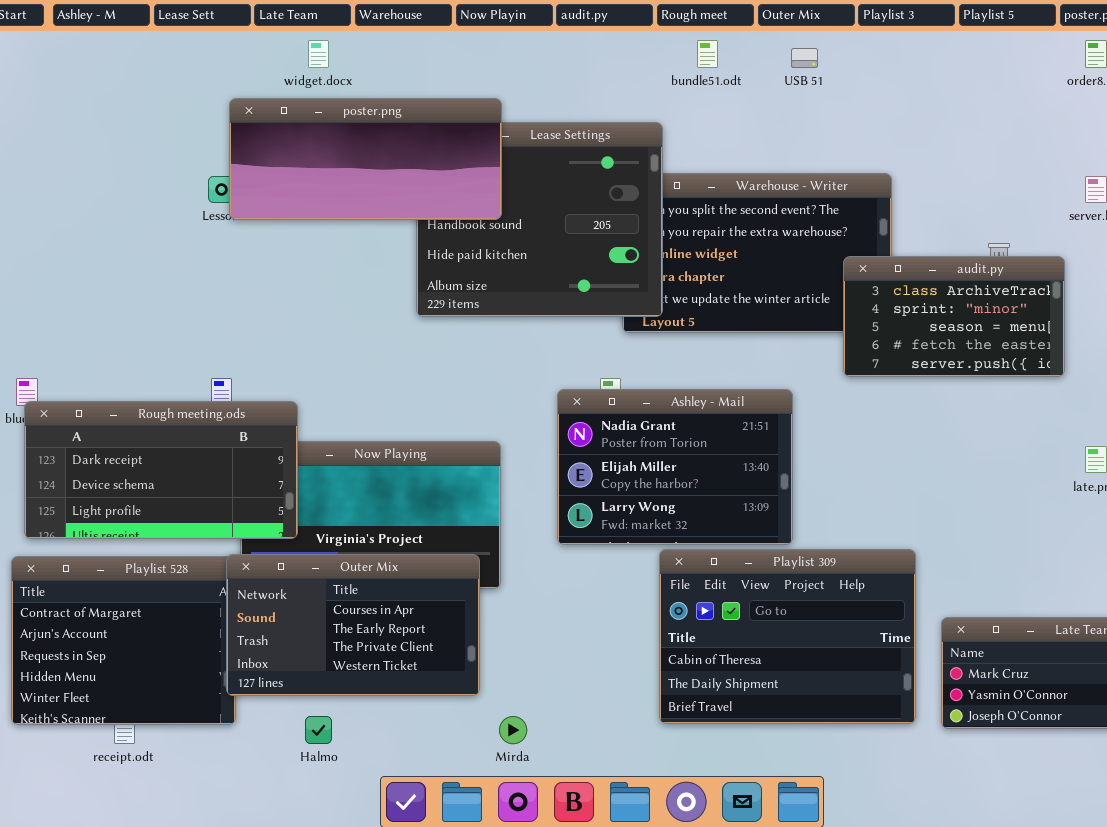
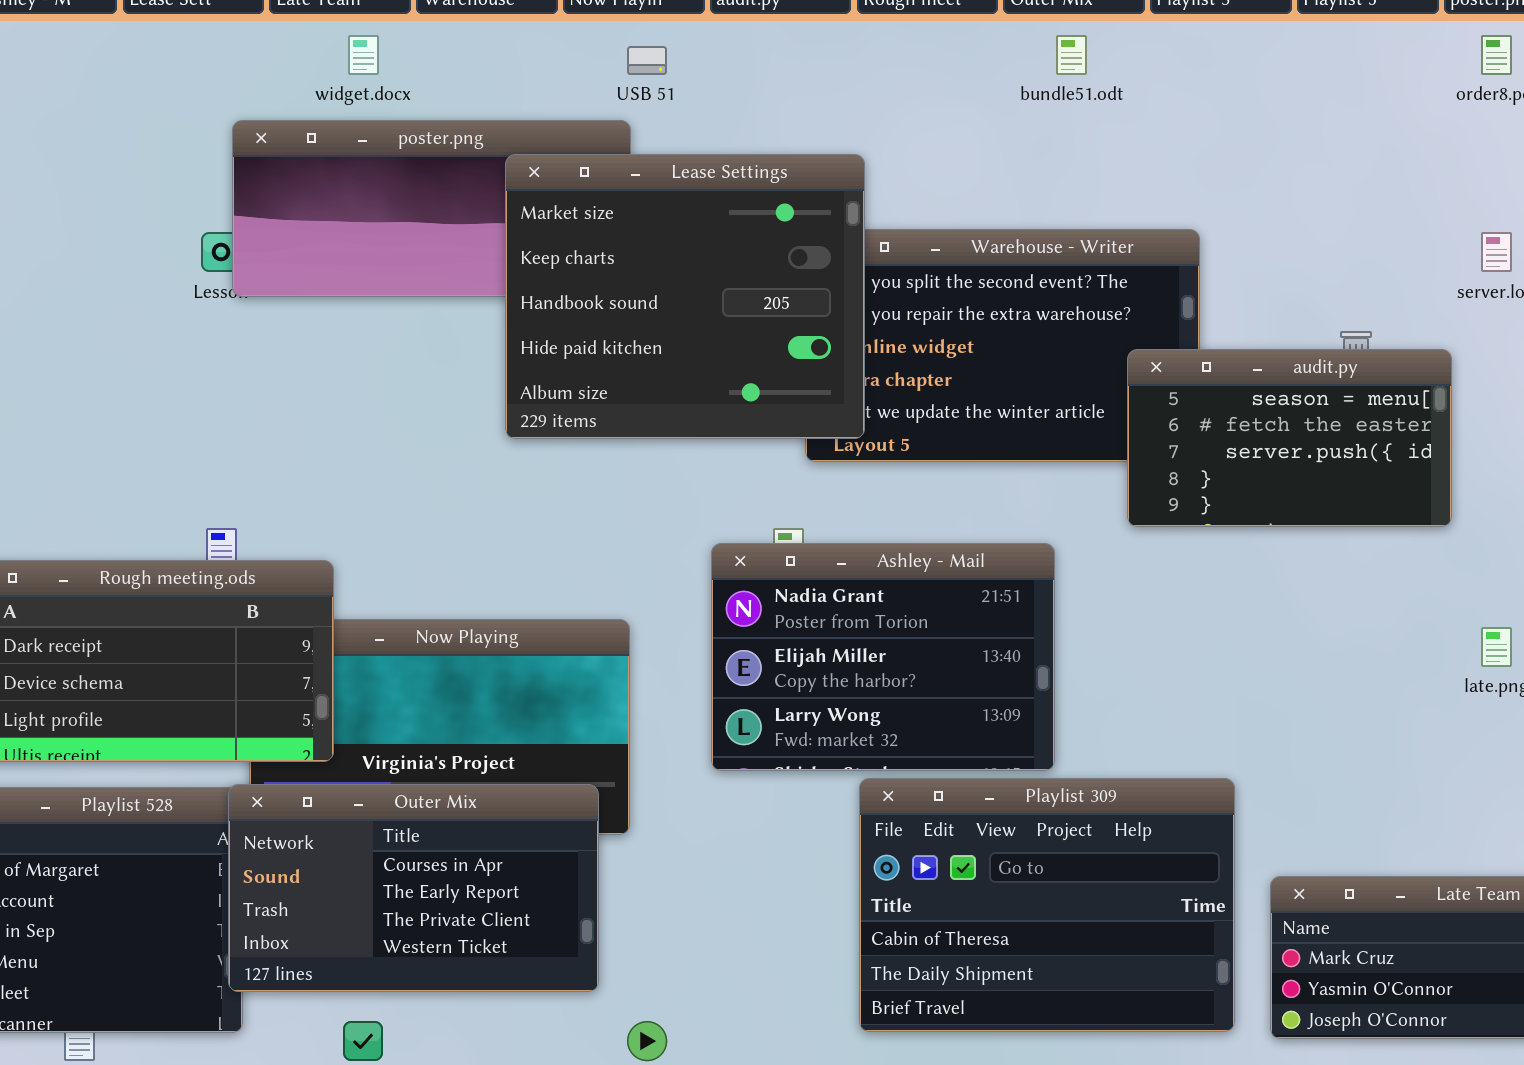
bundle51.odt: [697,40,718,68] -> [1056,35,1087,75], moved
USB 51: [791,48,818,68] -> [627,46,667,75], moved
Lease Settings: [416,122,663,317] -> [505,154,865,439], raised
audit.py: [843,256,1065,377] -> [1127,349,1452,527], scrolled down 2 rows

